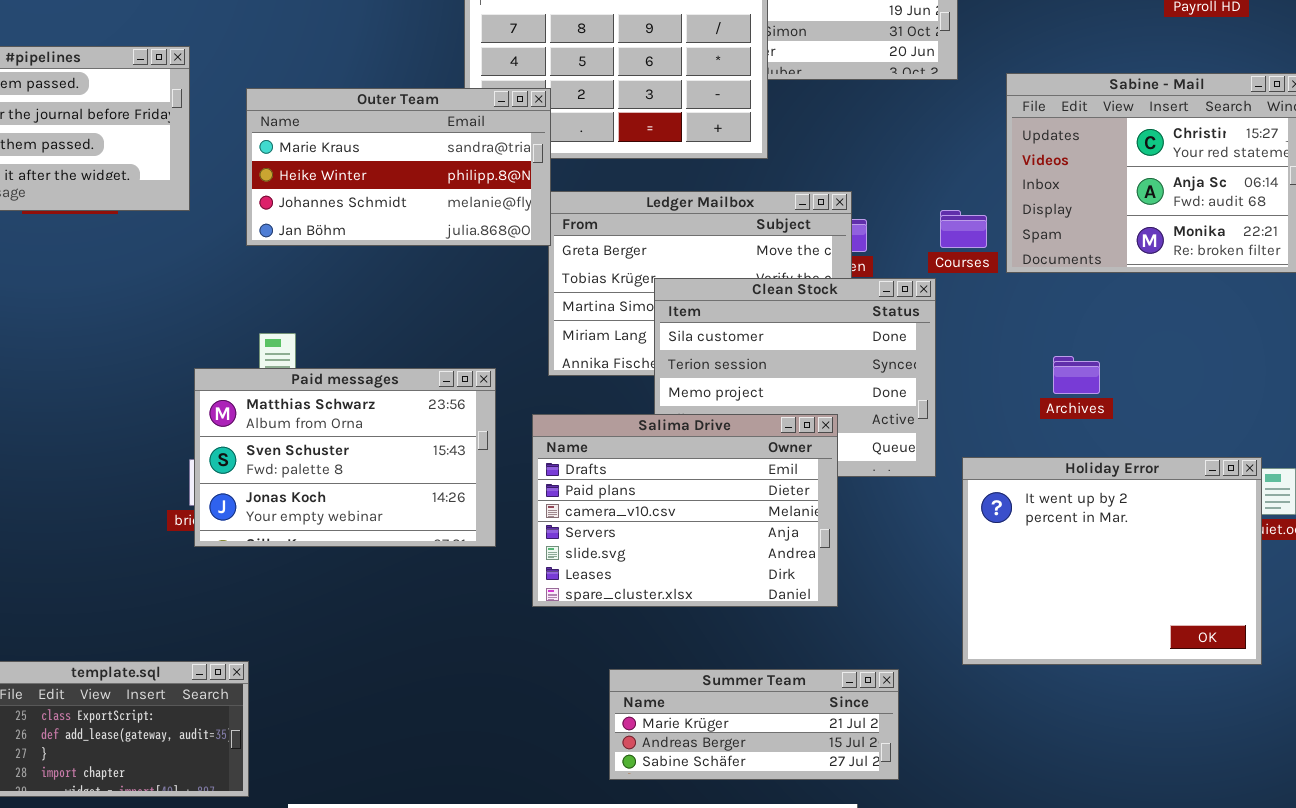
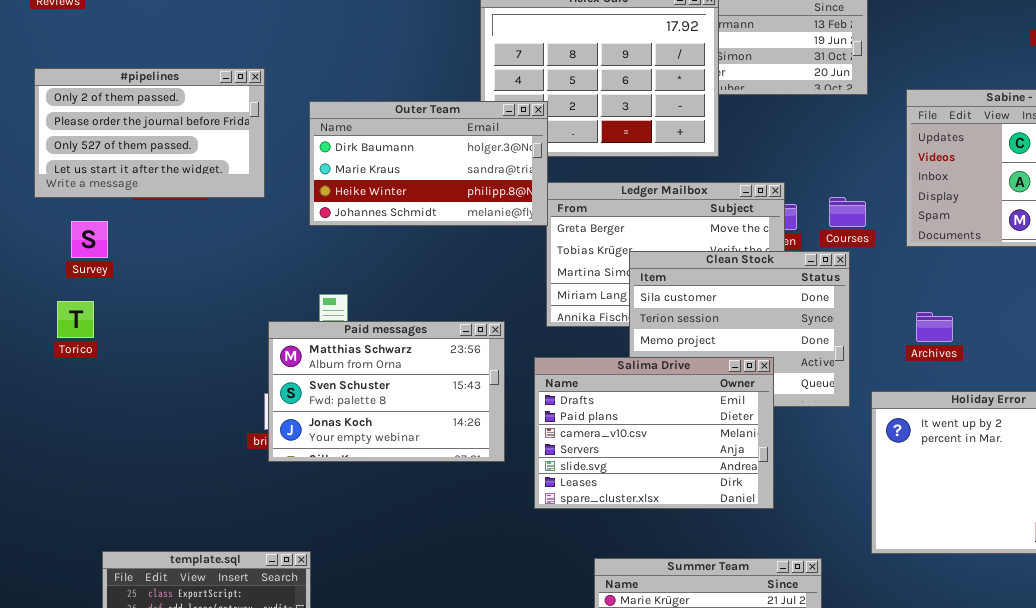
Outer Team: [246,88,551,246] -> [309,101,548,226], scrolled up 1 row
Courses: [940,210,987,248] -> [829,197,866,227], moved
Archives: [1053,356,1100,394] -> [916,312,953,342], moved

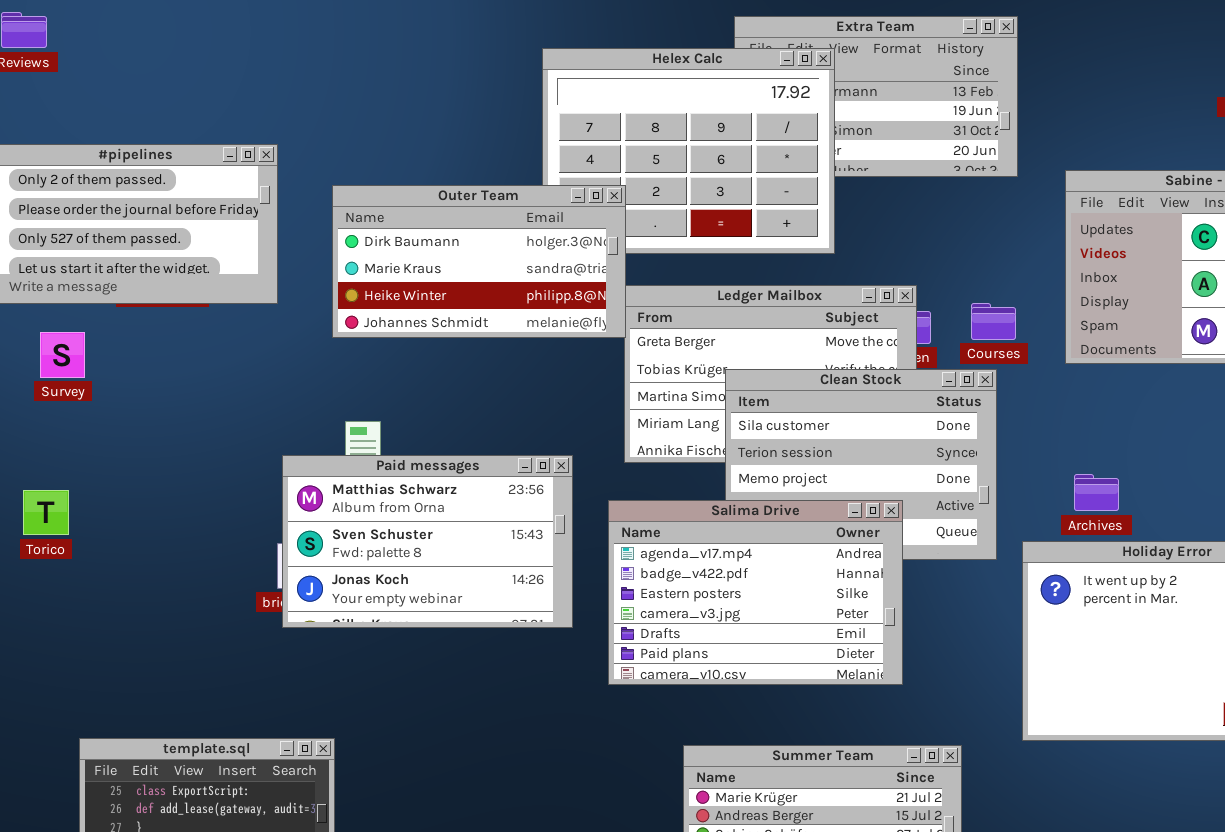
Torico: [57,301,94,338] -> [23,490,69,535], moved
Archives: [916,312,953,342] -> [1074,474,1119,511], moved
Salima Drive: [534,357,774,509] -> [608,500,903,685], scrolled up 4 rows

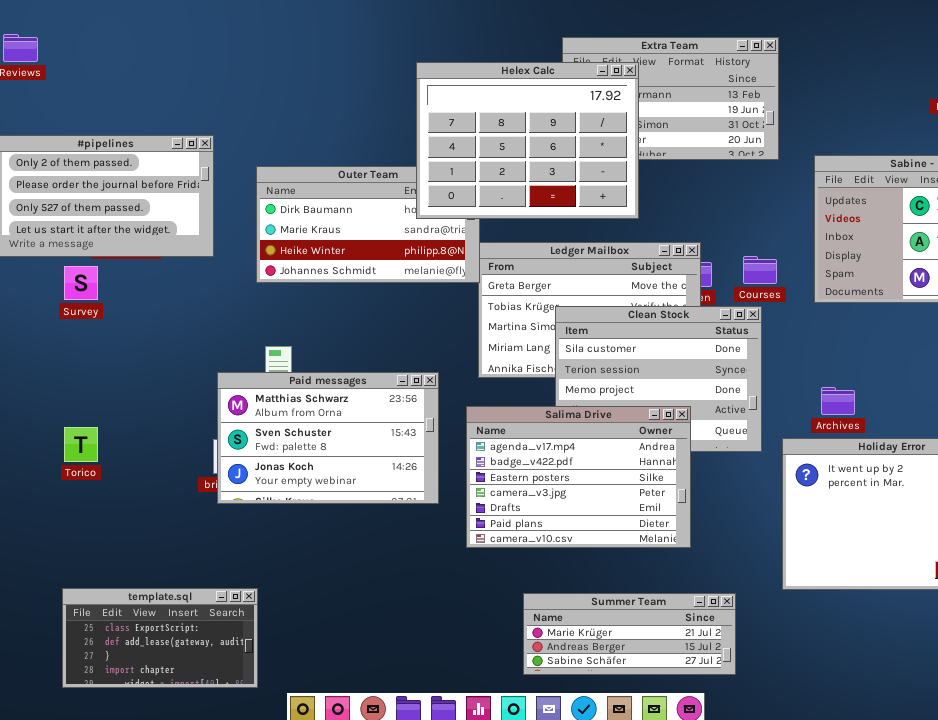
Helex Calc: [542,48,835,254] -> [416,62,639,219], raised
Survey: [40,332,85,378] -> [64,266,98,300], moved
Torico: [23,490,69,535] -> [64,427,98,462], moved

